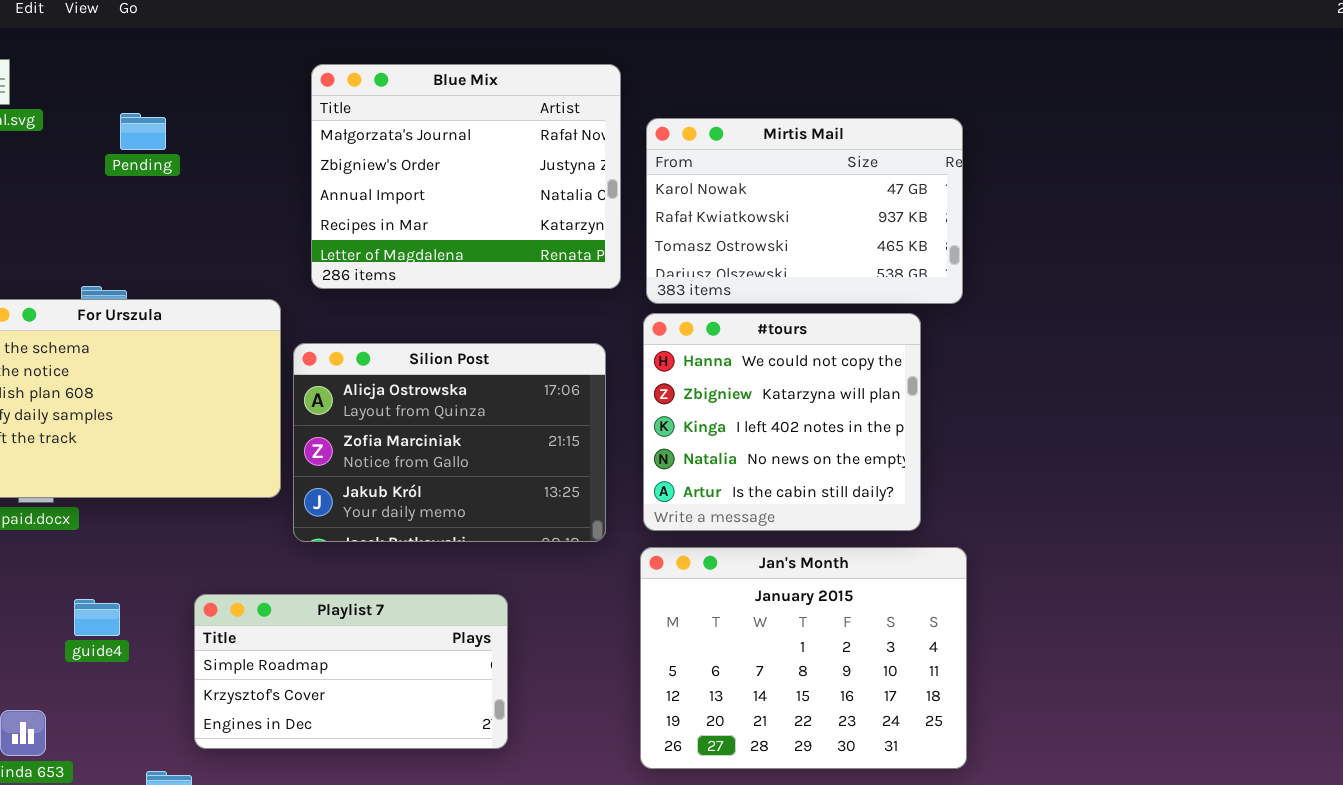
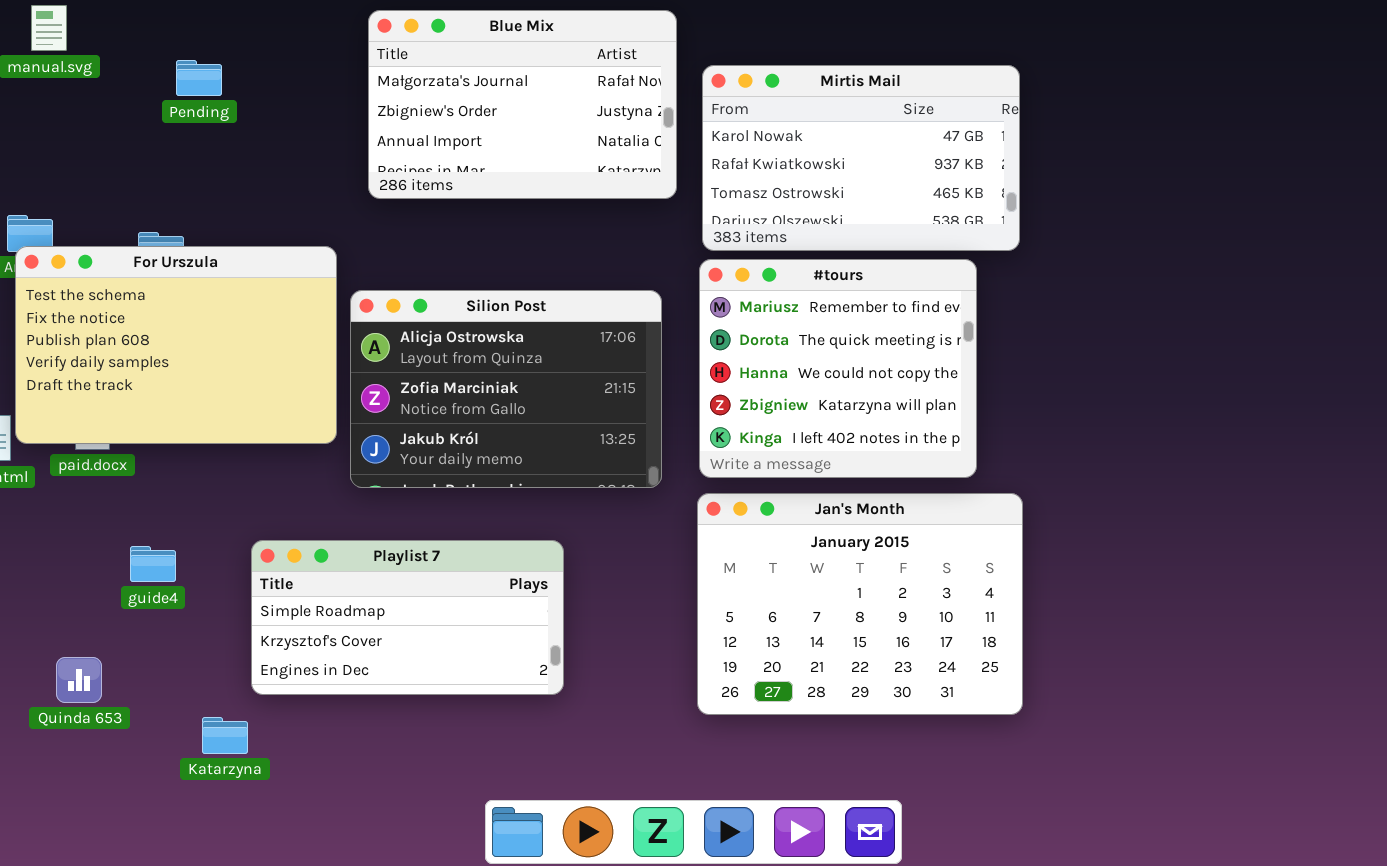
Blue Mix: [311,64,621,289] -> [368,10,677,199], resized
#tours: [643,313,921,531] -> [699,259,977,478], scrolled up 2 rows

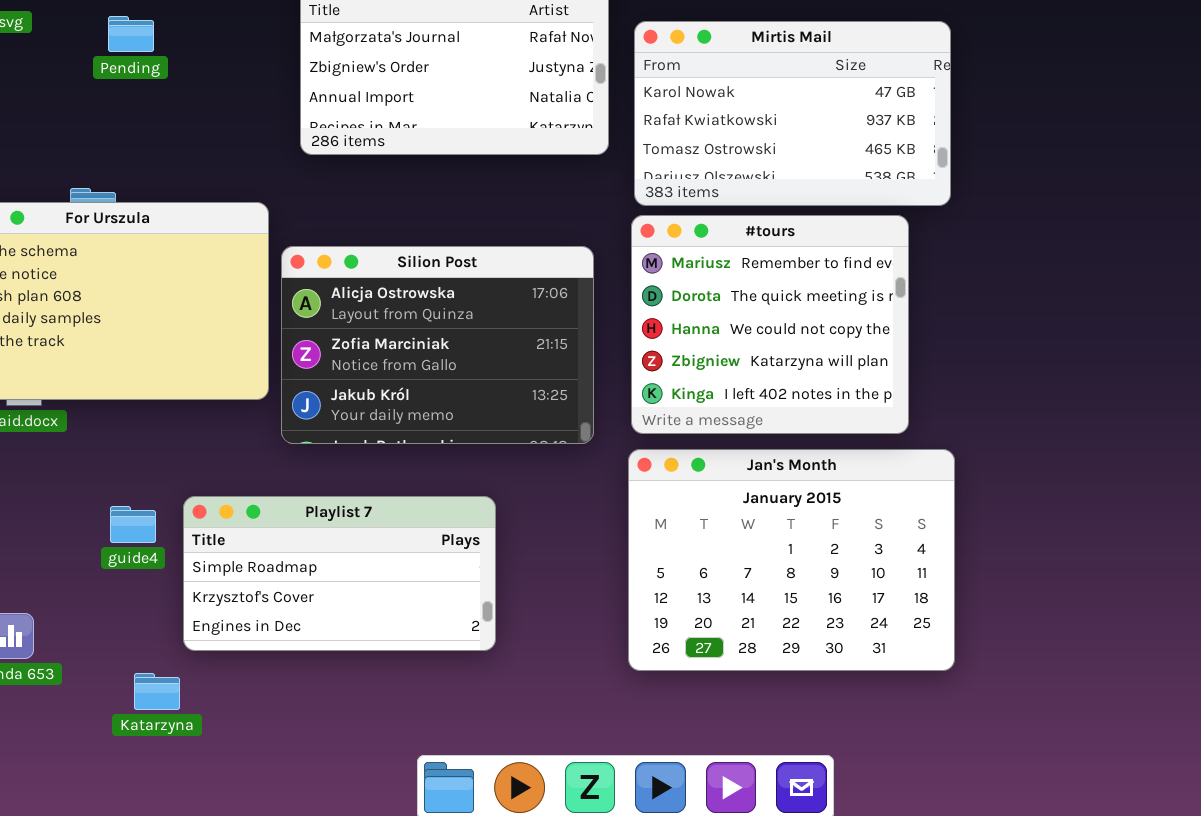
guide4: [130,546,176,582] -> [110,506,156,543], moved

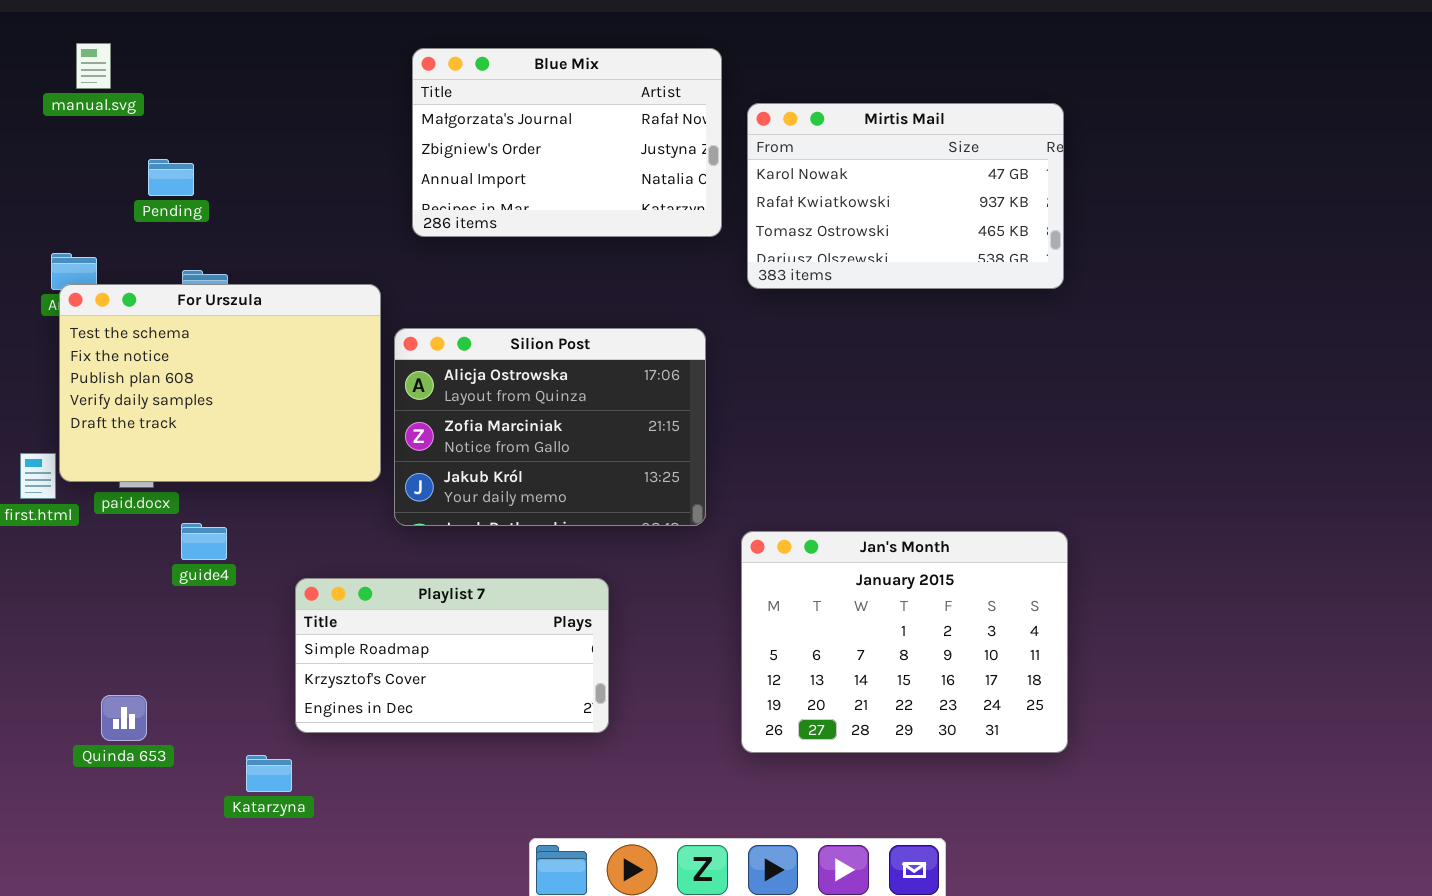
Pending: [108,16,154,52] -> [148,159,194,196], moved
#tours: [631,215,909,434] -> none, closed
guide4: [110,506,156,543] -> [181,523,227,560], moved

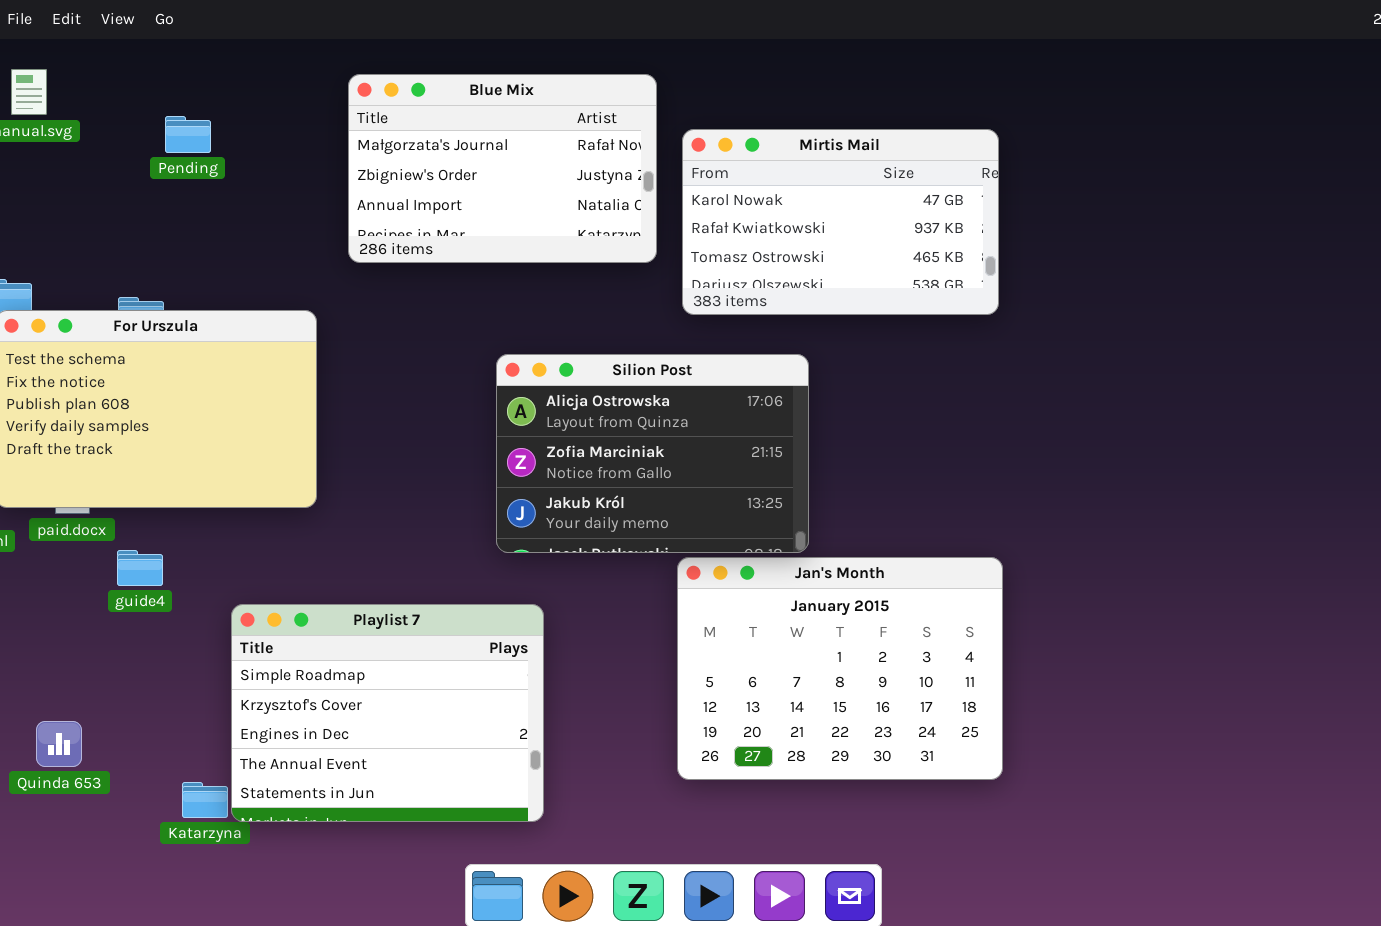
Pending: [148,159,194,196] -> [165,116,211,153], moved
Silion Post: [394,328,706,526] -> [496,354,809,553], moved
Playlist 7: [295,578,609,733] -> [231,604,544,822], resized

